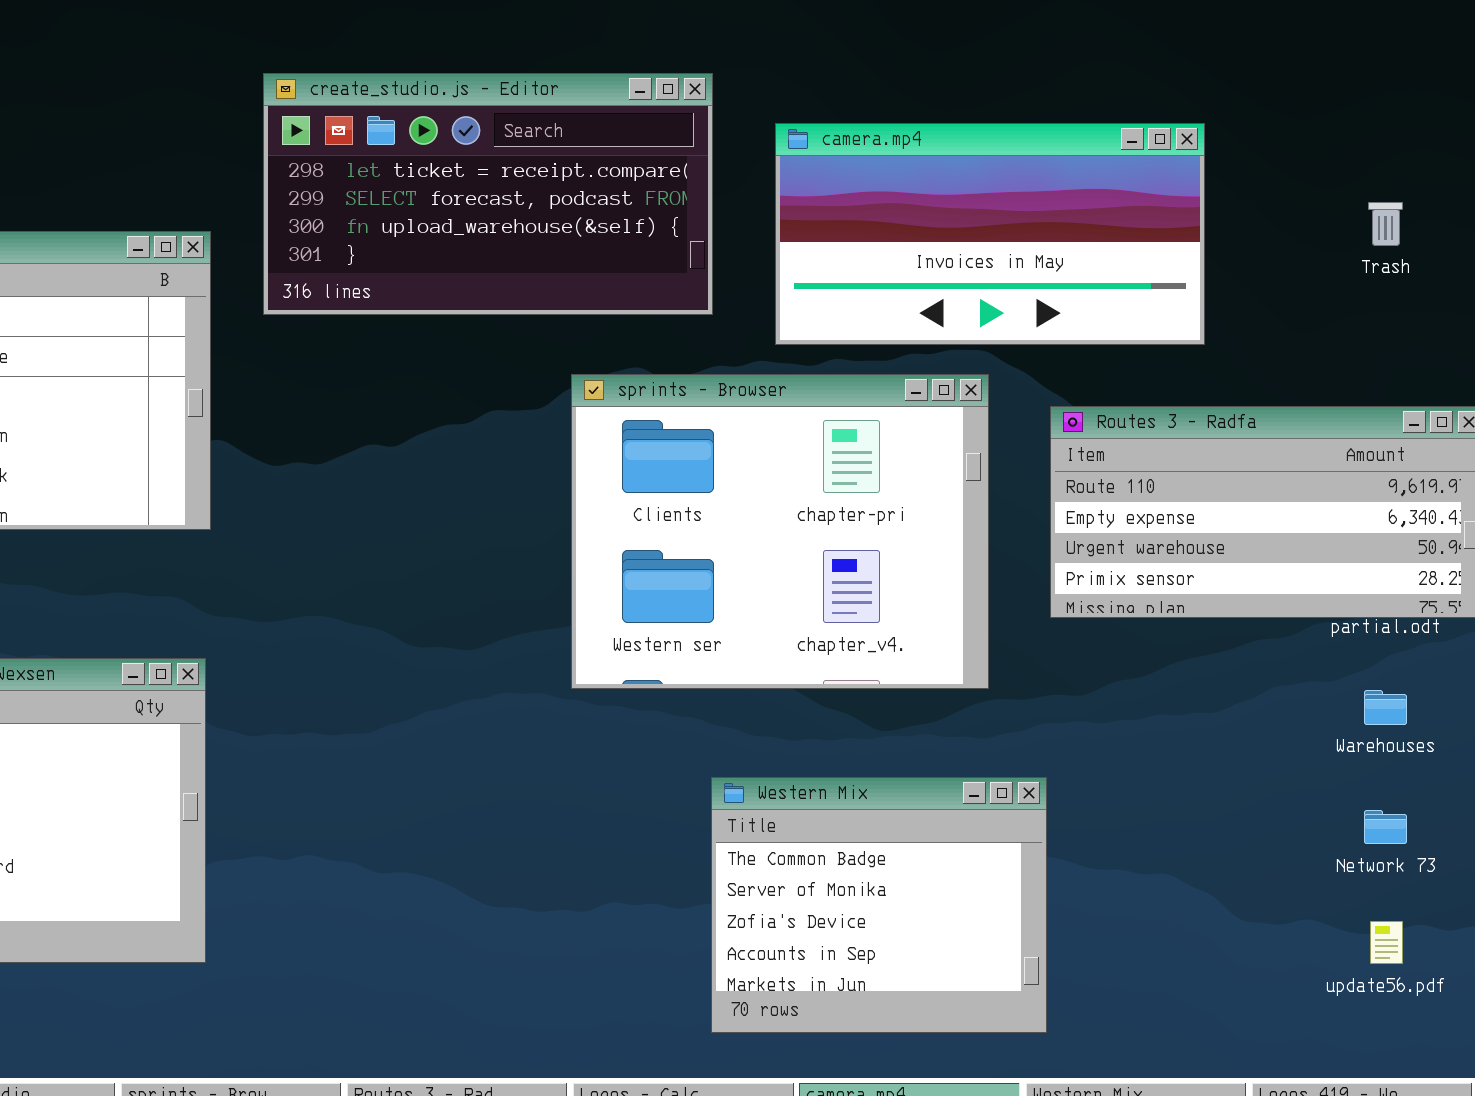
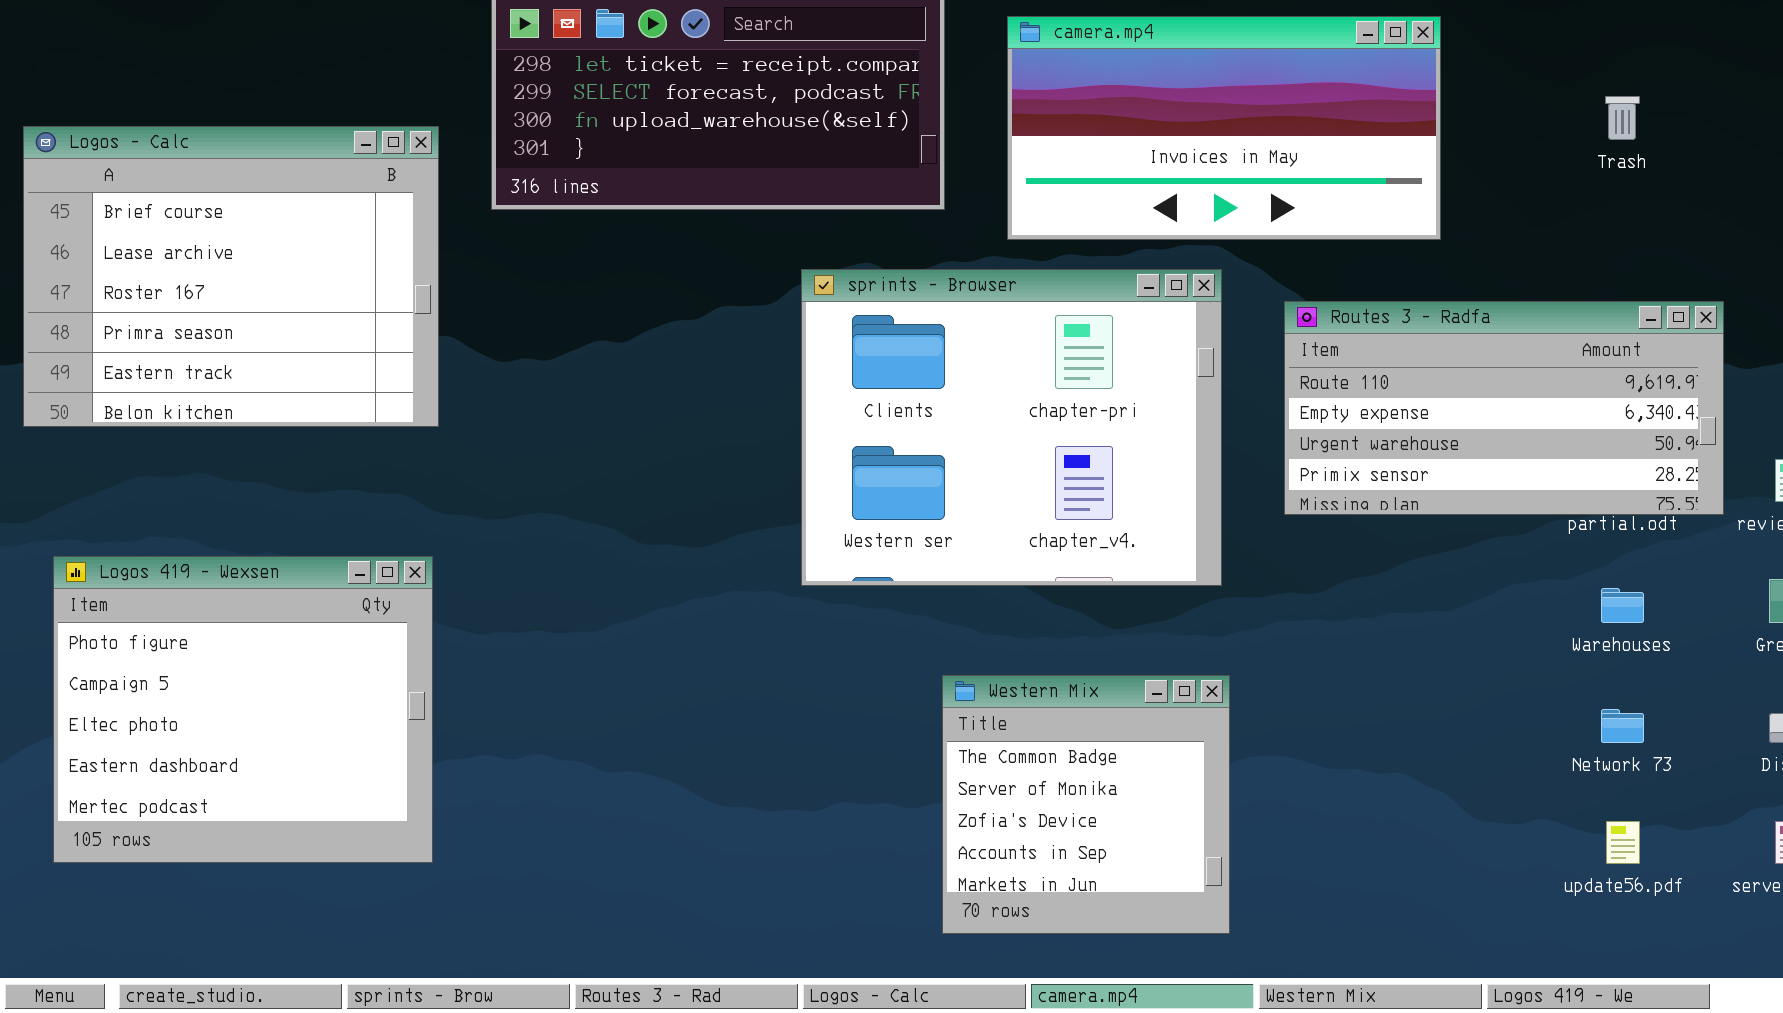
Western Mix: [711,777,1047,1033] -> [942,675,1230,934], resized

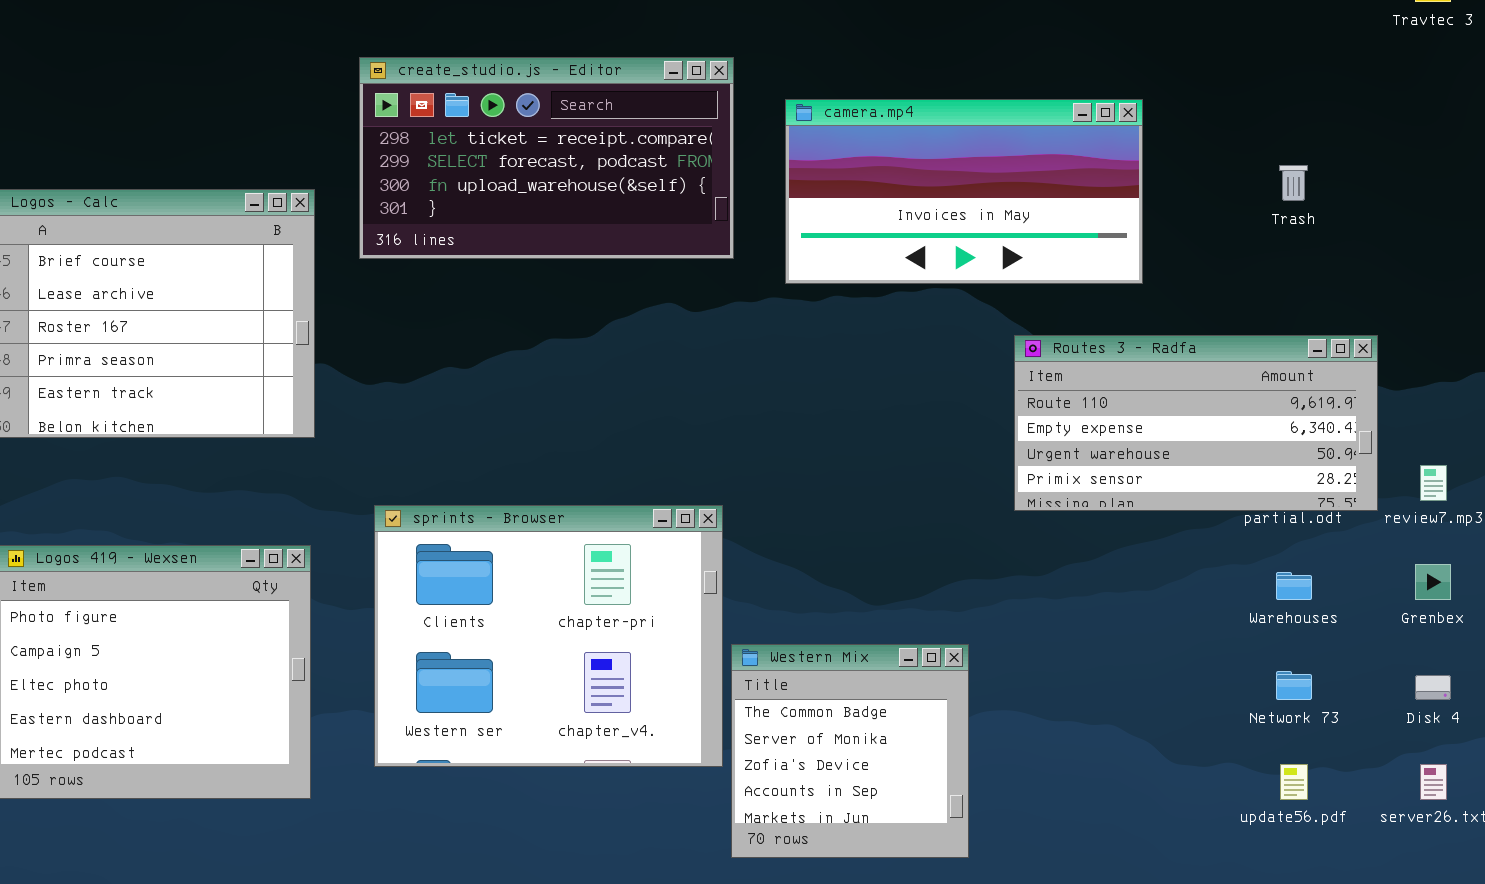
sprints - Browser: [801,269,1222,586] -> [374,505,723,767], moved

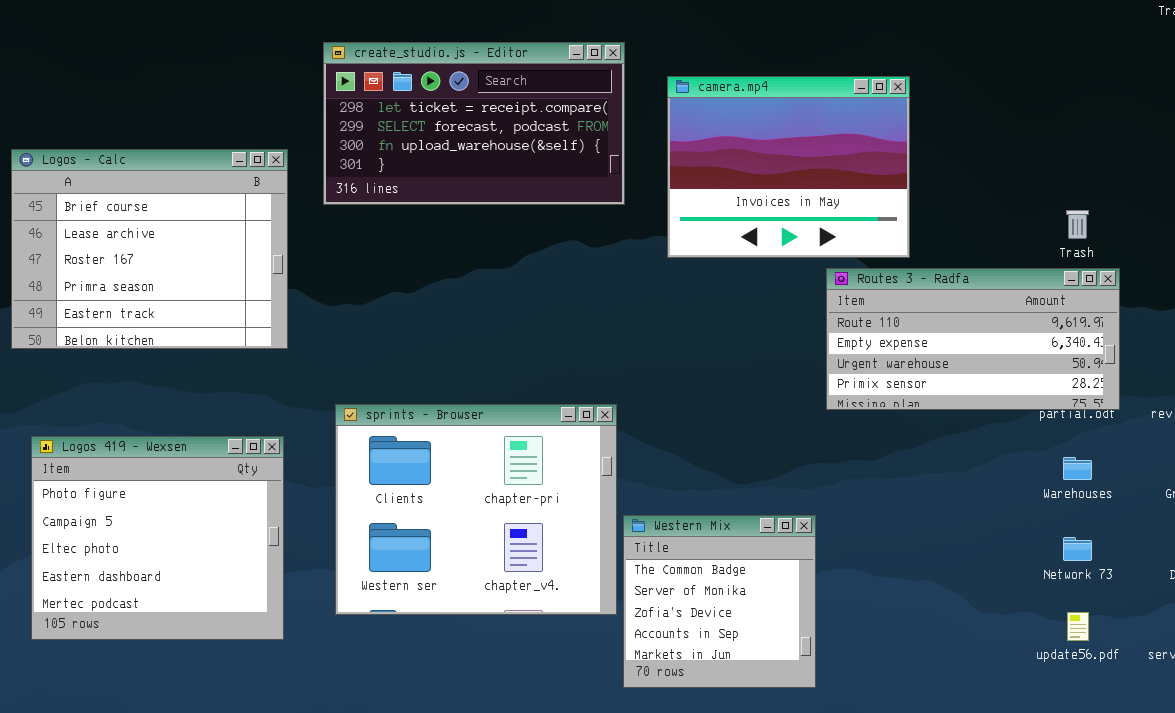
camera.mp4: [785,99,1143,284] -> [667,76,910,258], resized
Trash: [1279,165,1308,201] -> [1066,210,1089,239], moved
Routes 3 - Radfa: [1014,335,1378,511] -> [826,268,1120,410], moved

